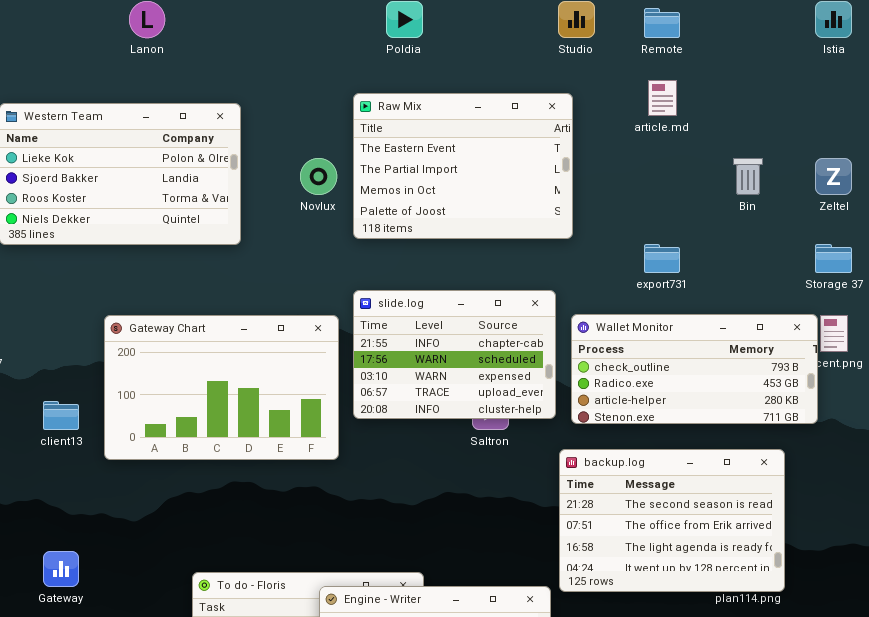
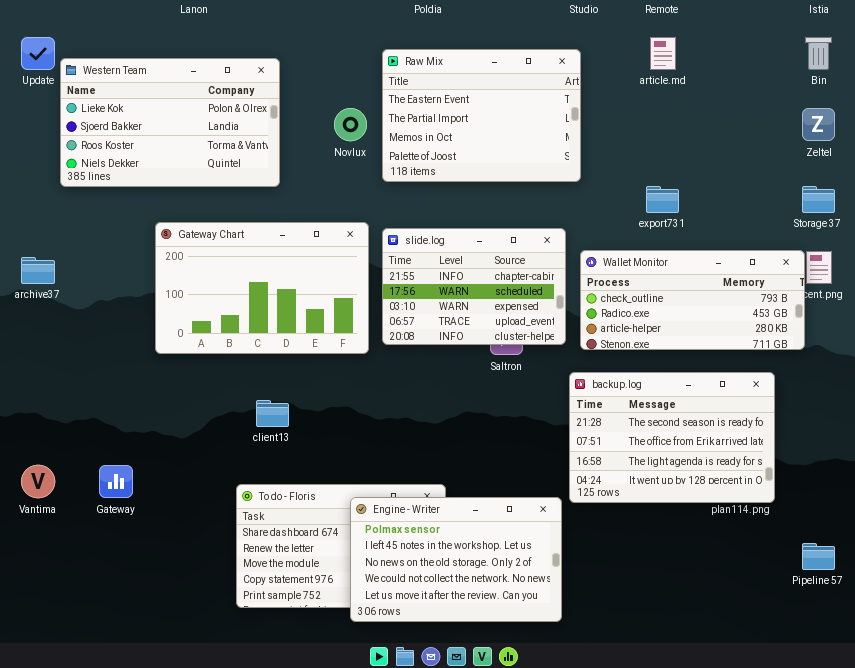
Bin: [733,158,763,195] -> [805,37,832,70], moved
Gateway Chart: [104,315,339,460] -> [155,222,369,354], moved
client13: [43,401,79,430] -> [256,400,289,427], moved

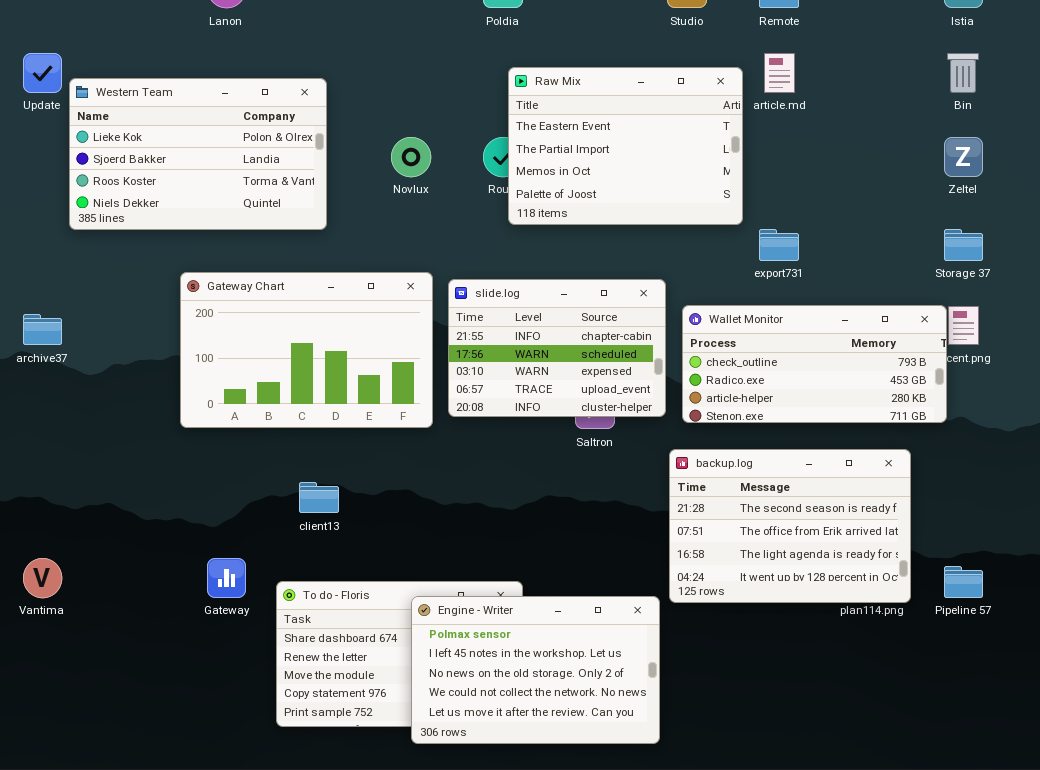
Raw Mix: [382,49,581,182] -> [508,67,743,225], moved
Gateway: [99,465,133,498] -> [207,558,246,598], moved
Pipeline 57: [802,543,835,570] -> [944,566,983,598], moved

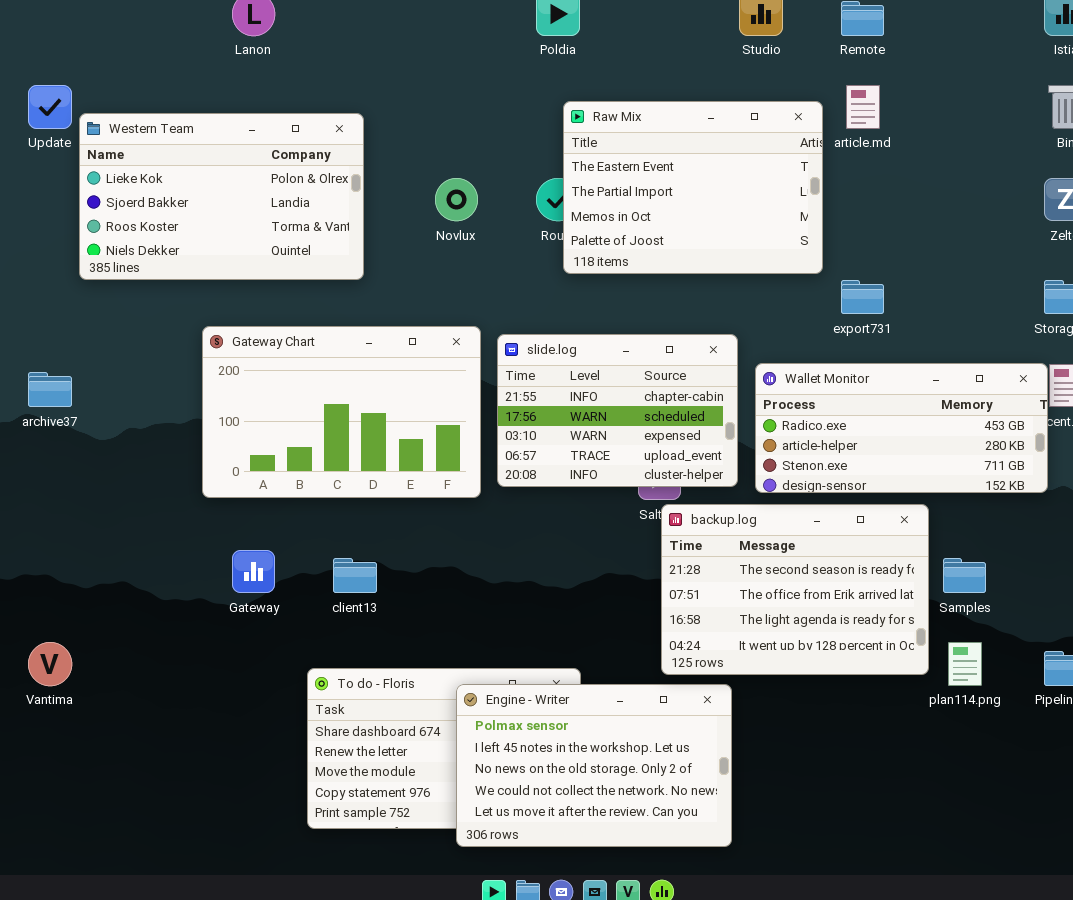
Wallet Monitor: [682,305,947,423] -> [755,363,1048,493], scrolled down 1 row
backup.log: [669,449,911,603] -> [661,504,929,675], moved
Gateway: [207,558,246,598] -> [232,550,275,593], moved

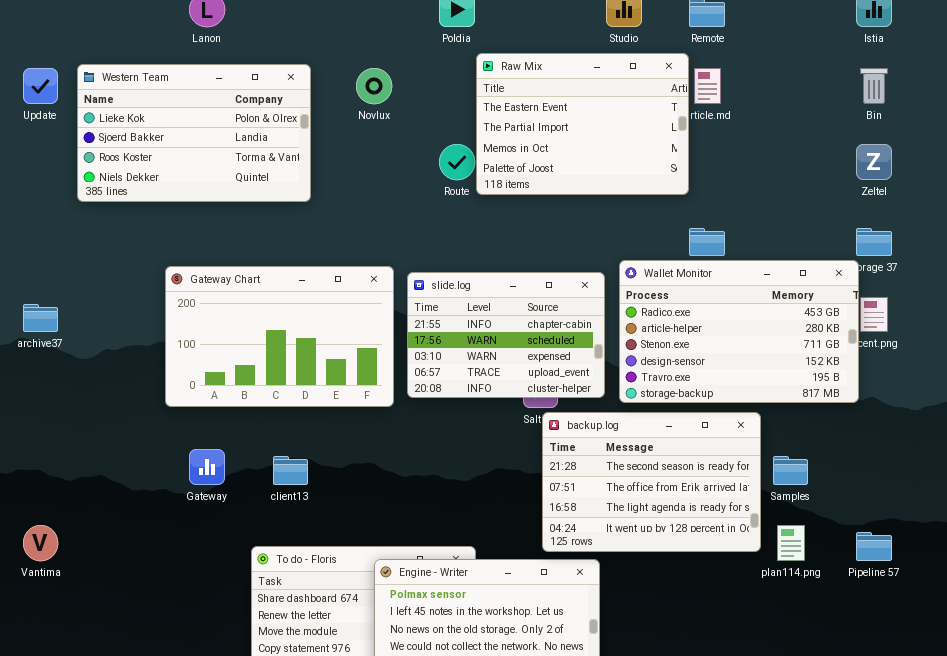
Raw Mix: [563,101,823,274] -> [476,53,689,195], moved
Western Team: [79,113,364,280] -> [77,64,311,202], moved
Novlux: [435,178,478,221] -> [356,68,392,104], moved
Wallet Monitor: [755,363,1048,493] -> [619,260,859,403], resized

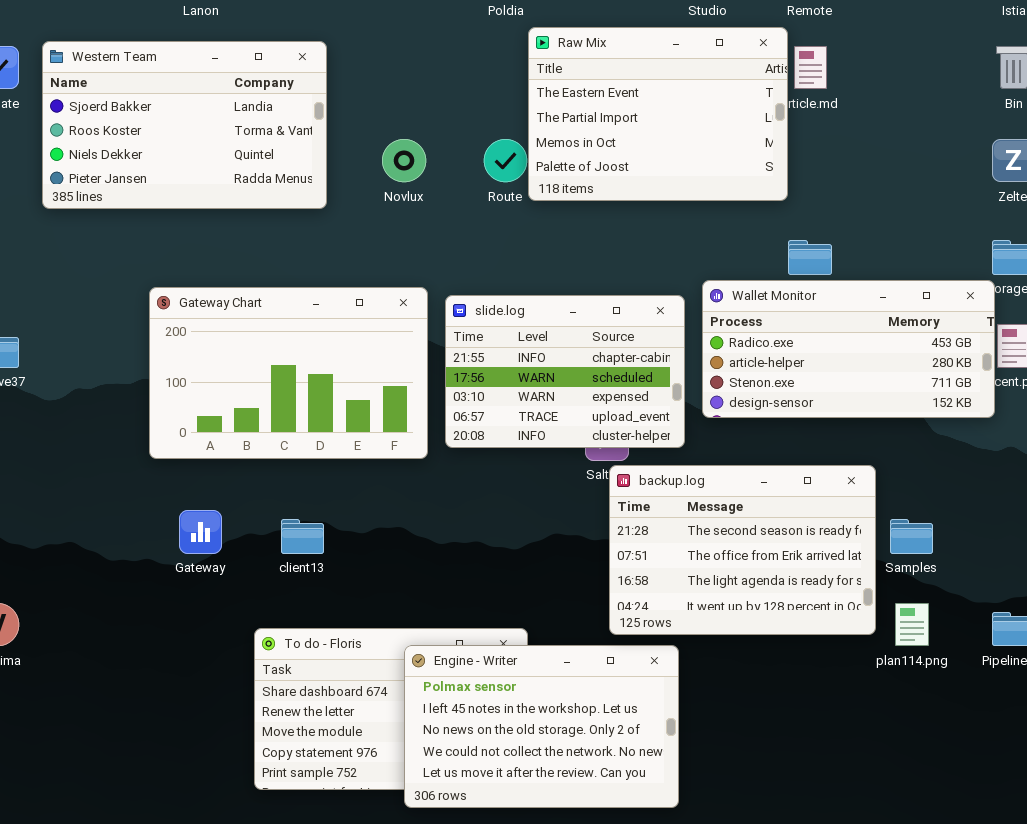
Western Team: [77,64,311,202] -> [42,41,327,209], scrolled down 1 row
Novlux: [356,68,392,104] -> [382,139,426,182], moved
Wallet Monitor: [619,260,859,403] -> [702,280,995,418], resized

